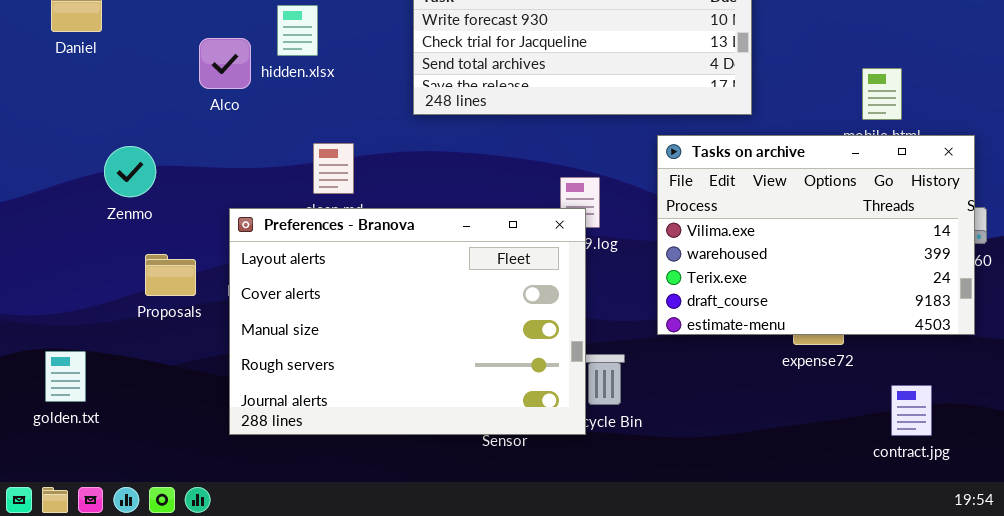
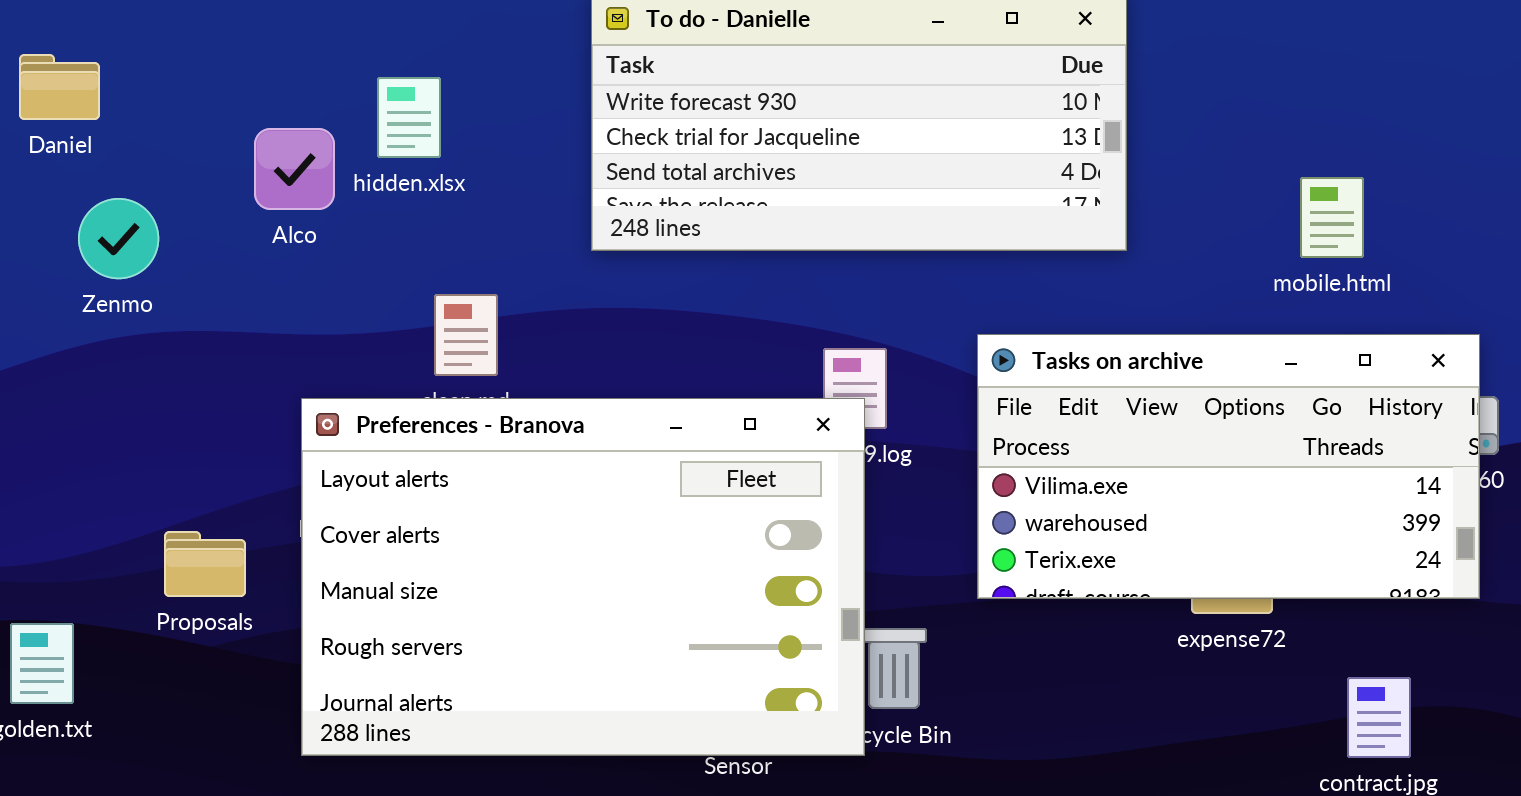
Tasks on archive: [657,135,975,335] -> [977,334,1480,599], resized
Zenmo: [104,146,156,197] -> [78,198,159,279], moved
Proposals: [145,254,196,296] -> [164,531,246,597], moved

